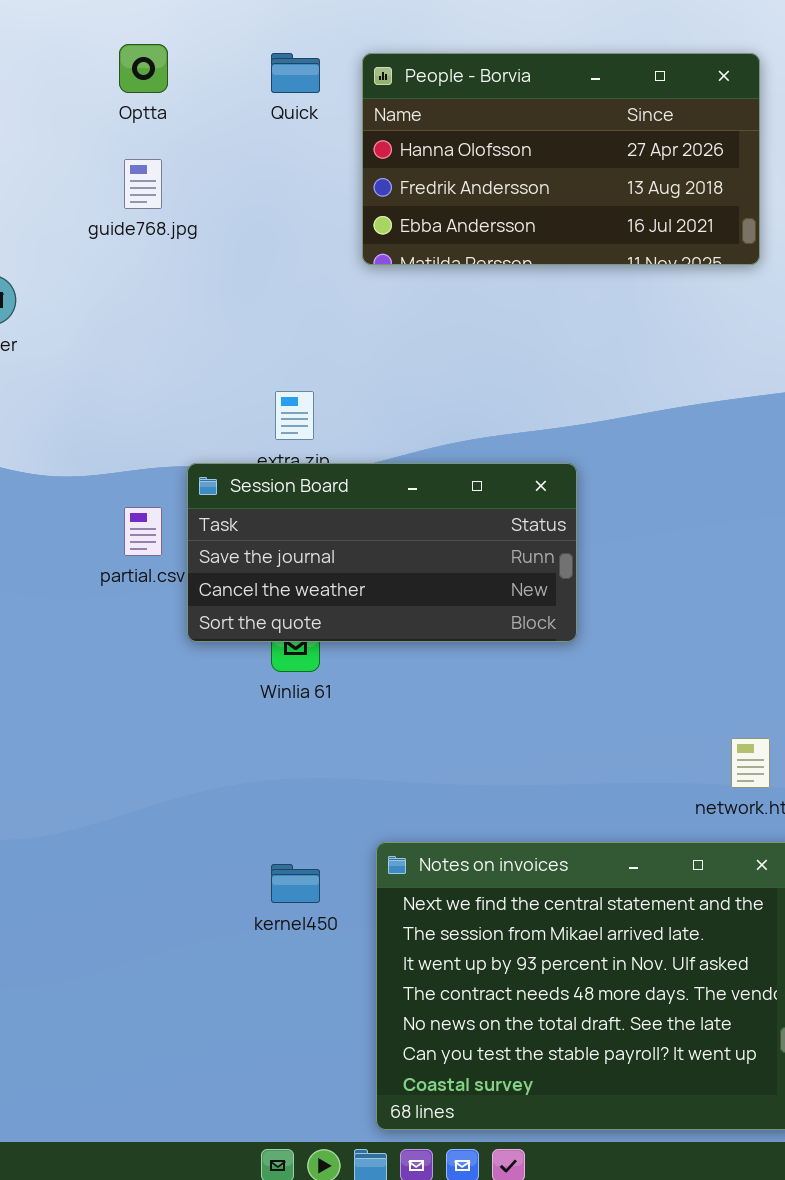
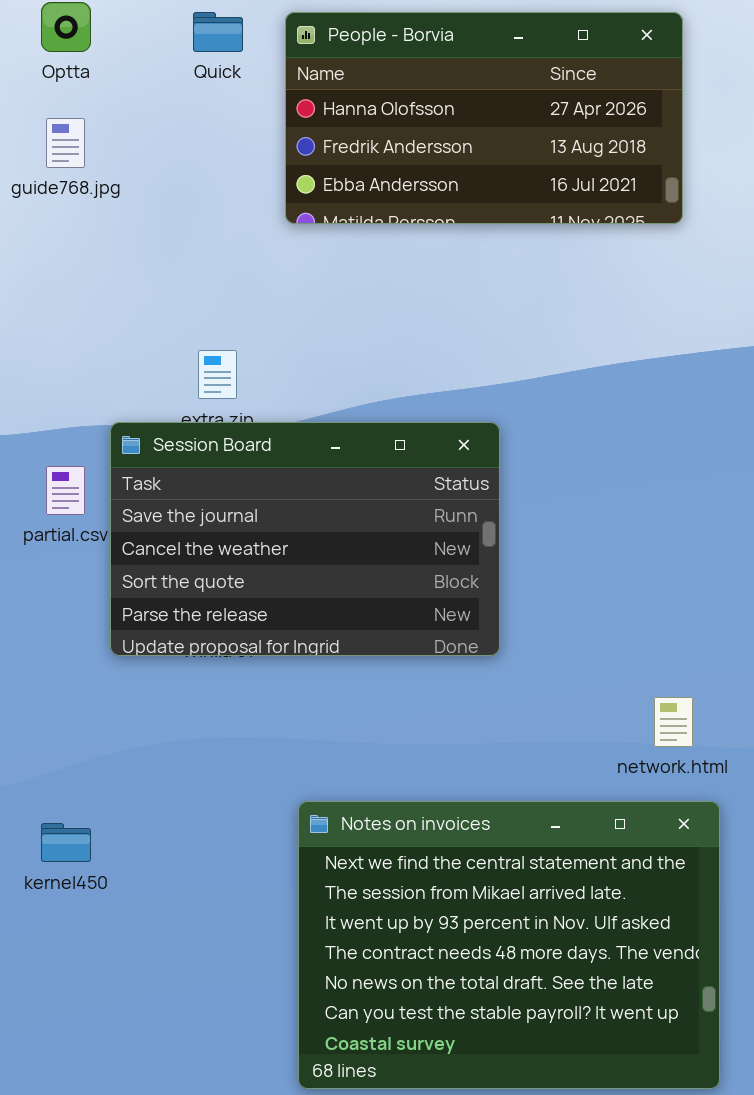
Session Board: [187,463,577,642] -> [110,422,500,656], resized
kernel450: [271,864,320,903] -> [41,823,91,862], moved

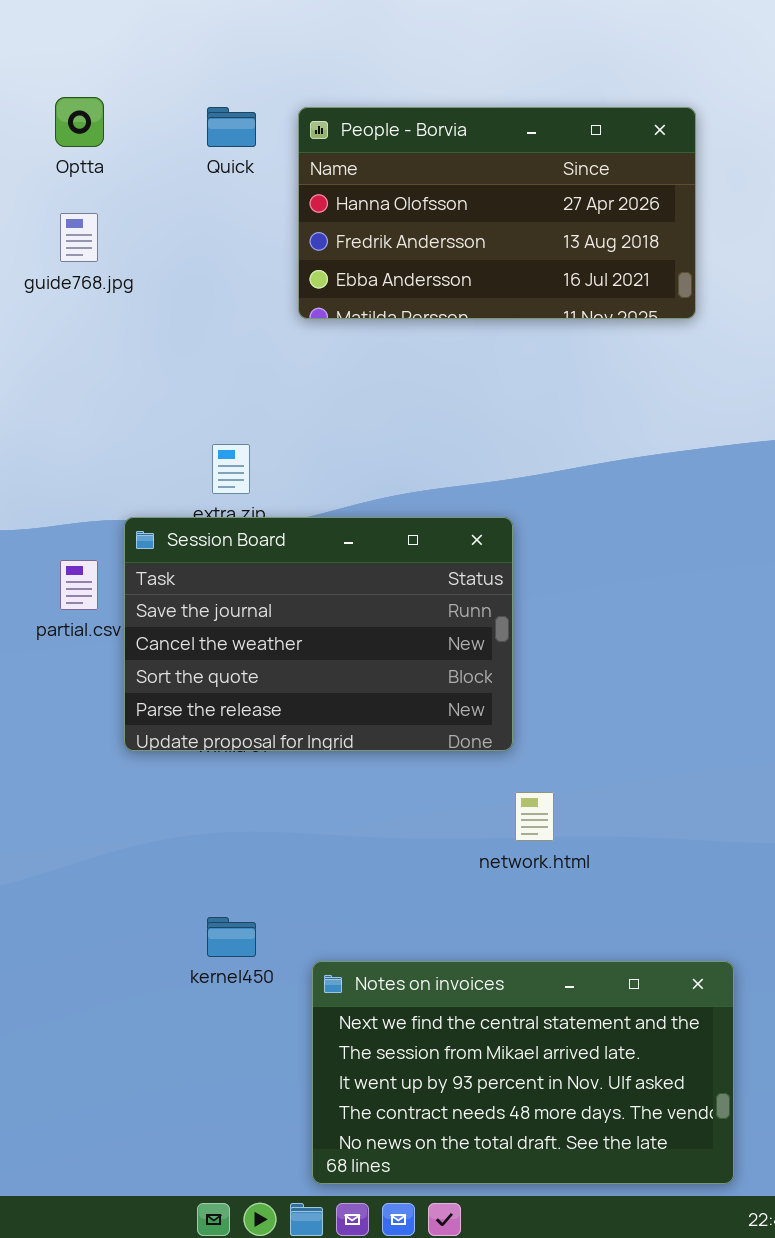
network.html: [654,697,693,747] -> [515,792,554,841], moved
Notes on invoices: [298,801,720,1089] -> [312,961,734,1184], resized
kernel450: [41,823,91,862] -> [207,917,256,957], moved

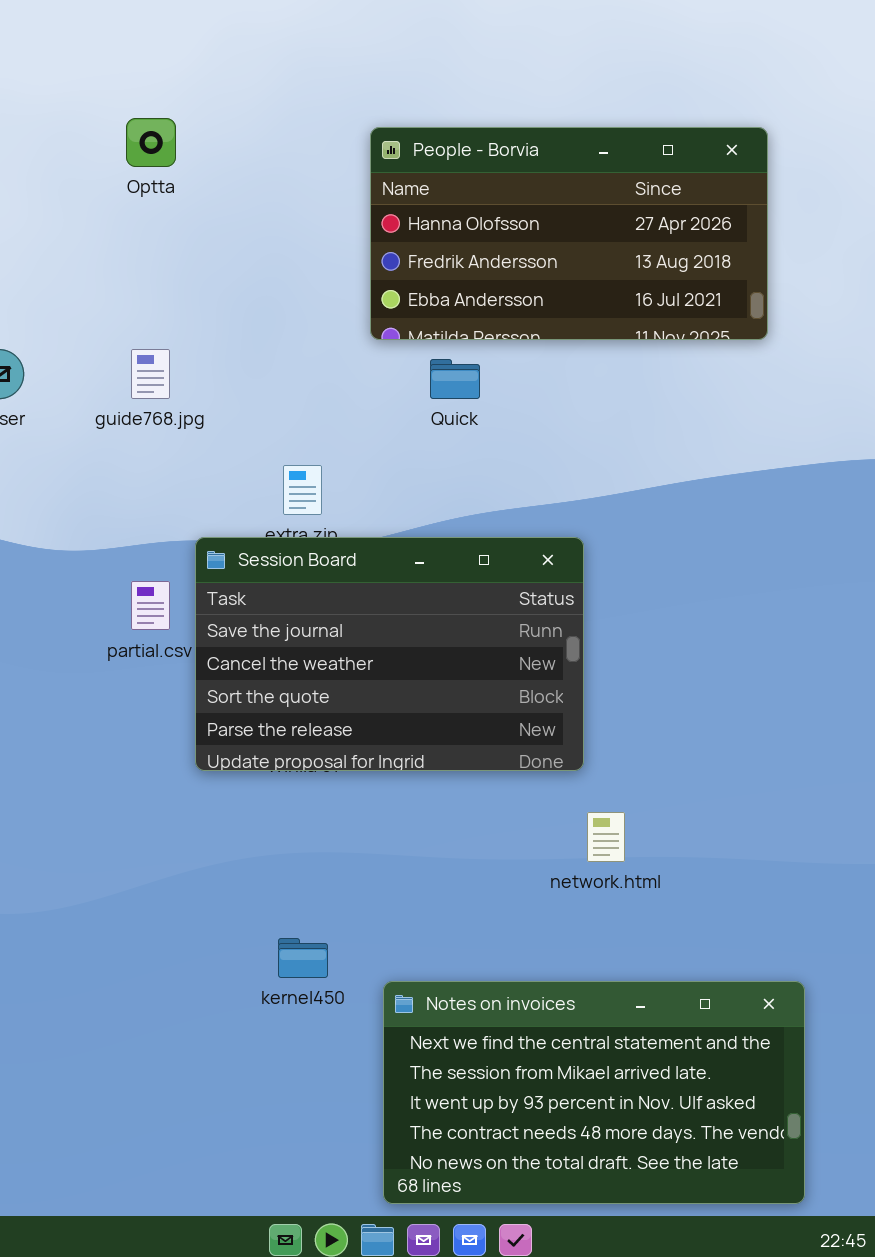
Quick: [207,107,256,147] -> [430,359,480,399], moved
guide768.jpg: [60,213,98,262] -> [131,349,170,399], moved

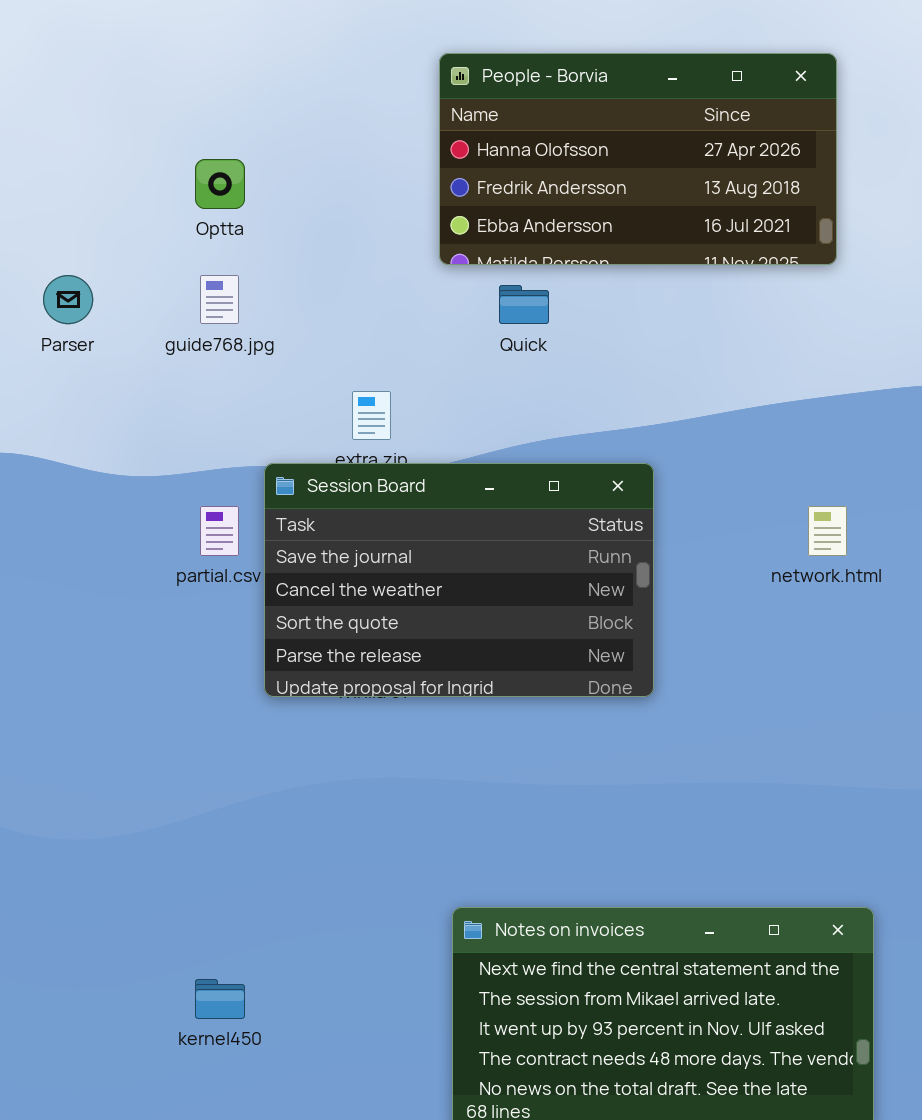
Optta: [126,118,176,167] -> [195,159,245,209], moved
network.html: [587,812,625,862] -> [808,506,847,556], moved
kernel450: [278,938,328,978] -> [195,979,245,1019], moved

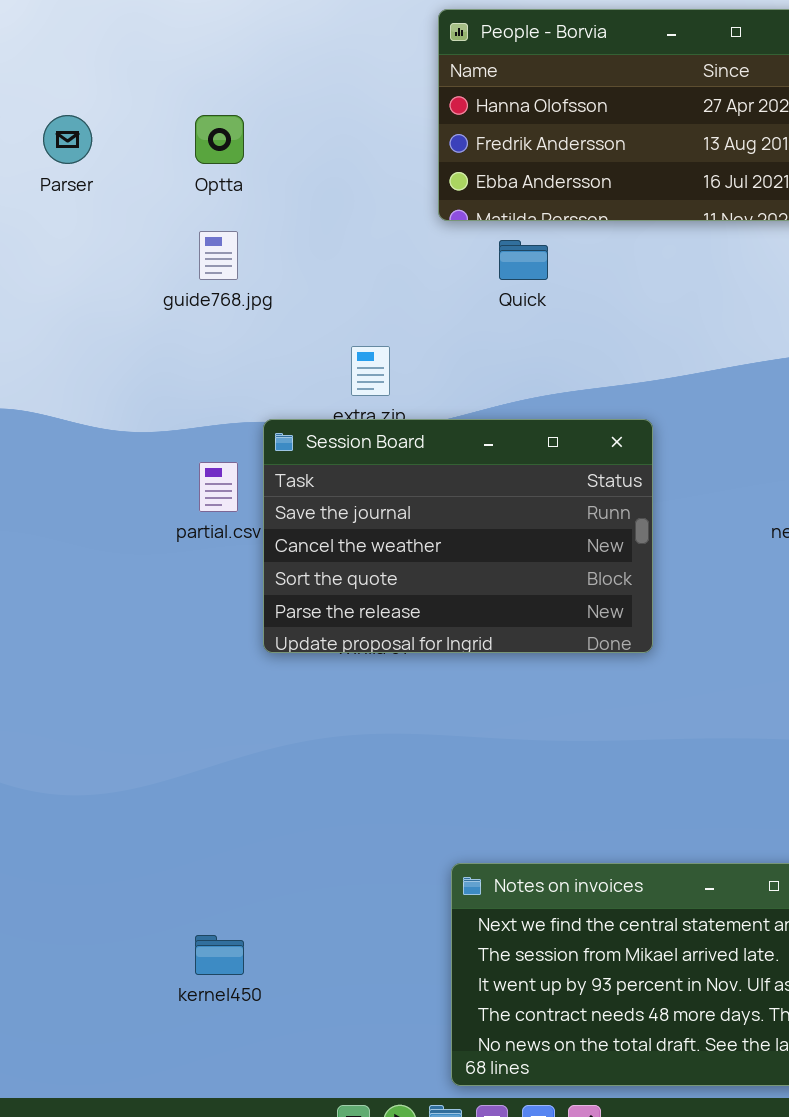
Parser: [43,275,93,324] -> [43,115,92,164], moved

